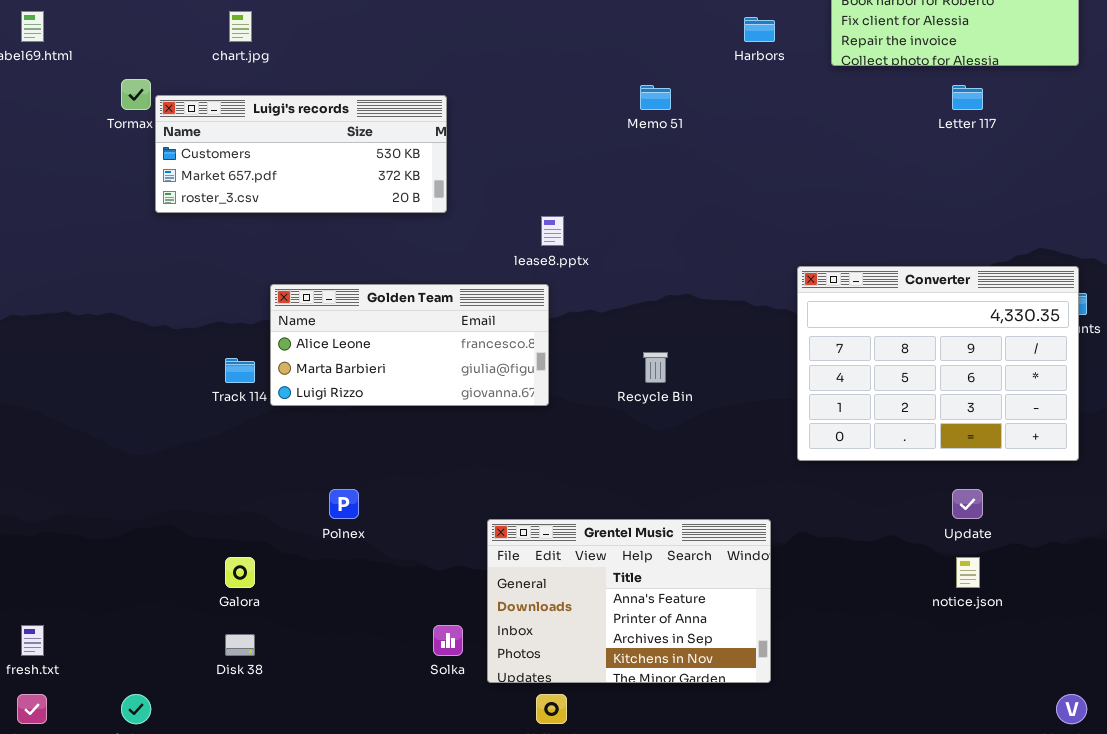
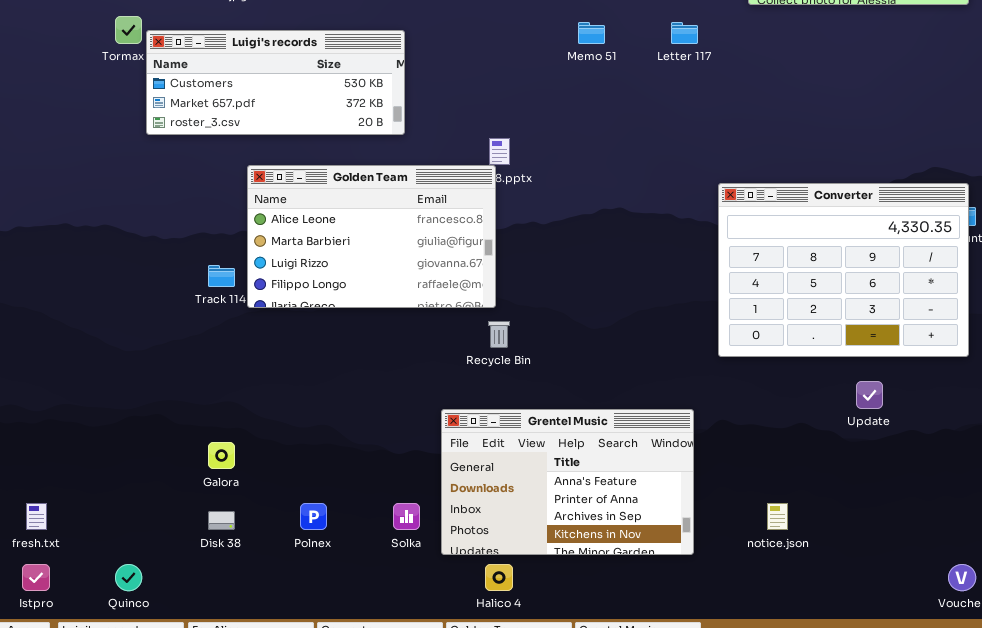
Letter 117: [952,85,983,110] -> [671,22,698,44], moved
Golden Team: [270,284,549,406] -> [247,165,496,308], resized
Recycle Bin: [643,352,668,383] -> [488,321,510,348], moved
Polnex: [329,489,359,519] -> [300,503,327,530], moved
notice.json: [956,557,980,588] -> [767,503,788,530], moved

